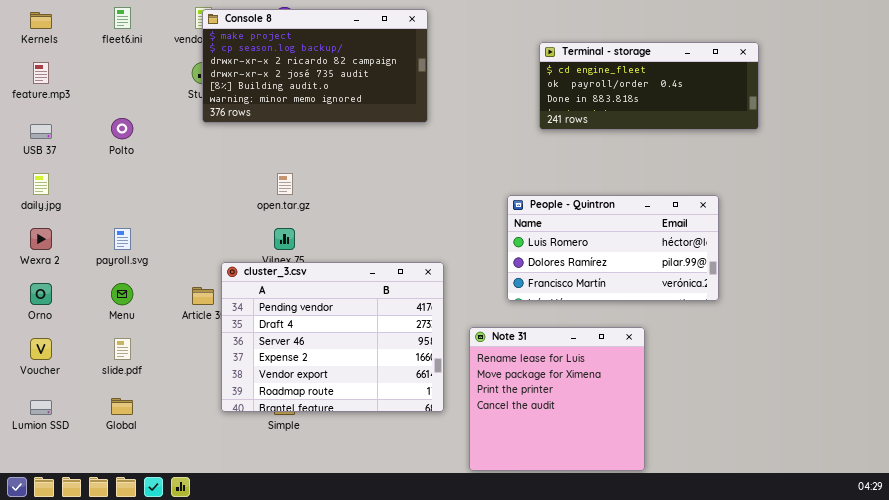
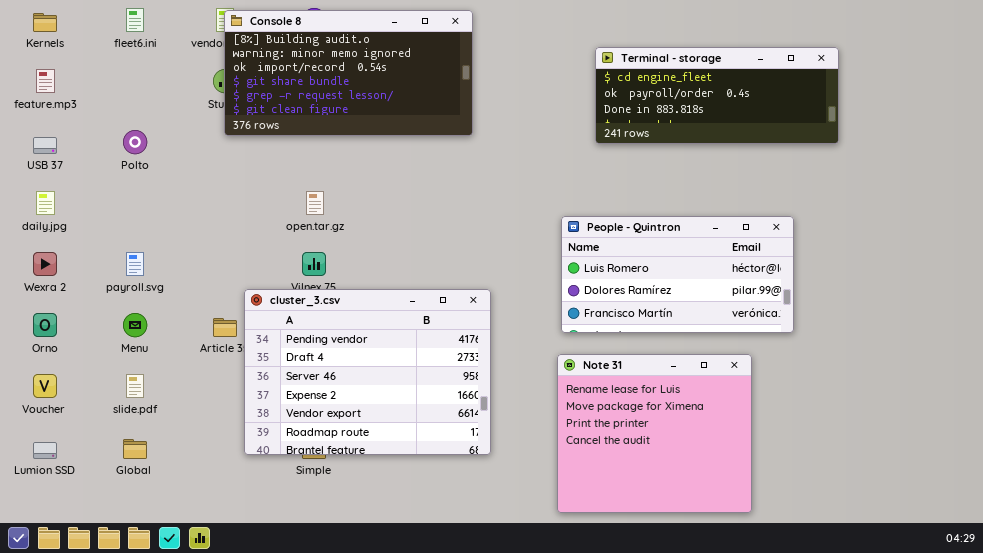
Console 8: [202,9,428,123] -> [224,10,473,136], scrolled down 4 rows
Note 31: [469,327,645,471] -> [557,354,752,513], moved

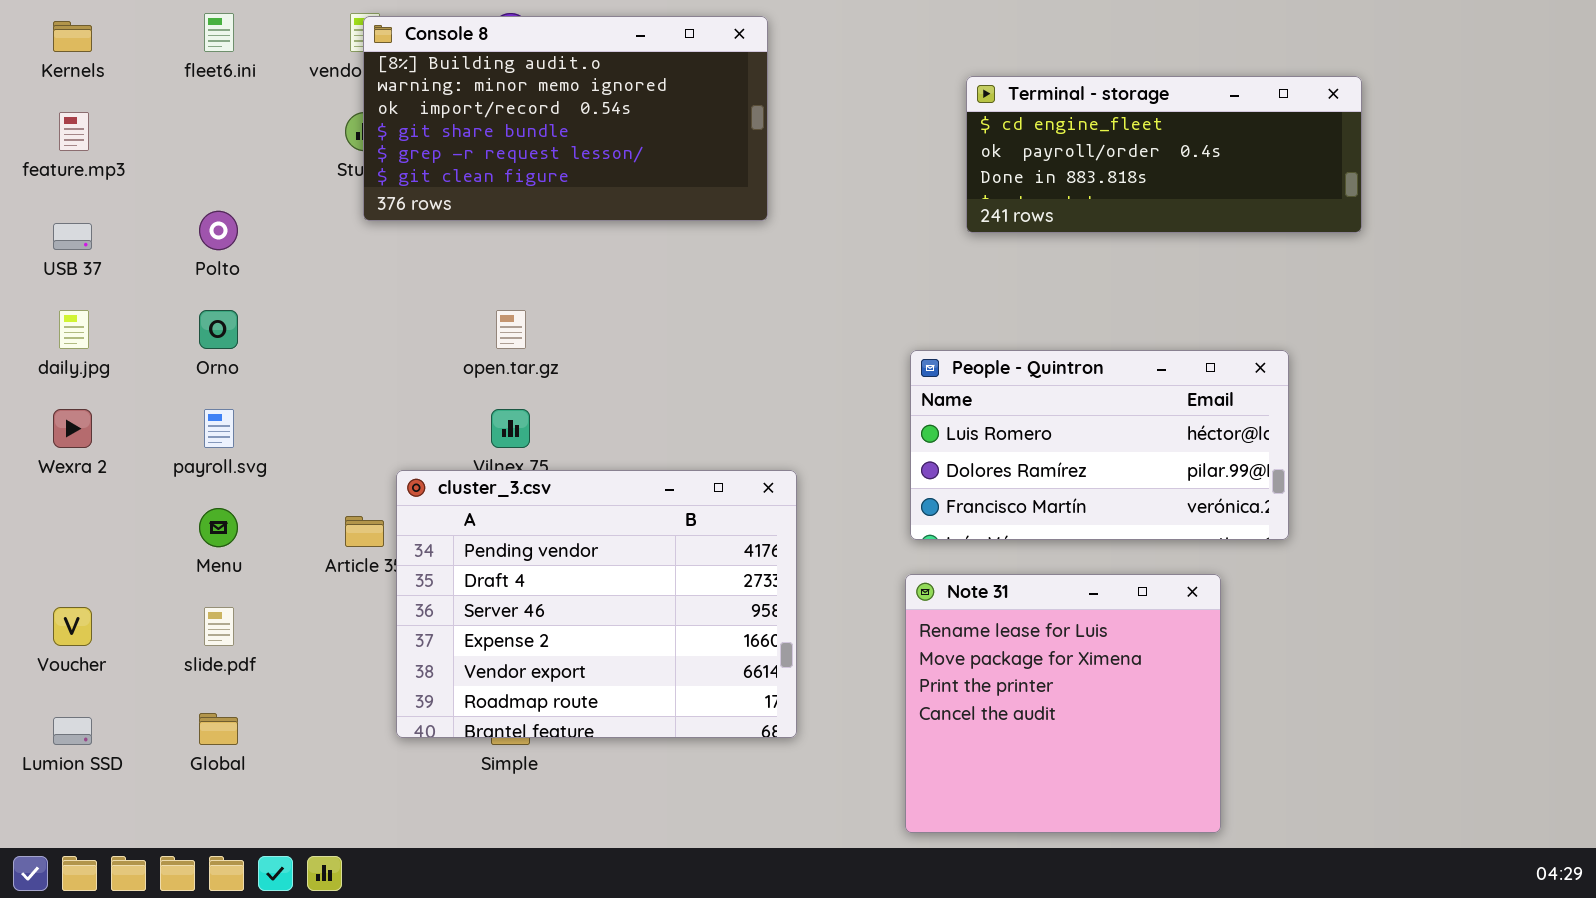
Orno: [33,313,57,337] -> [199,310,238,349], moved

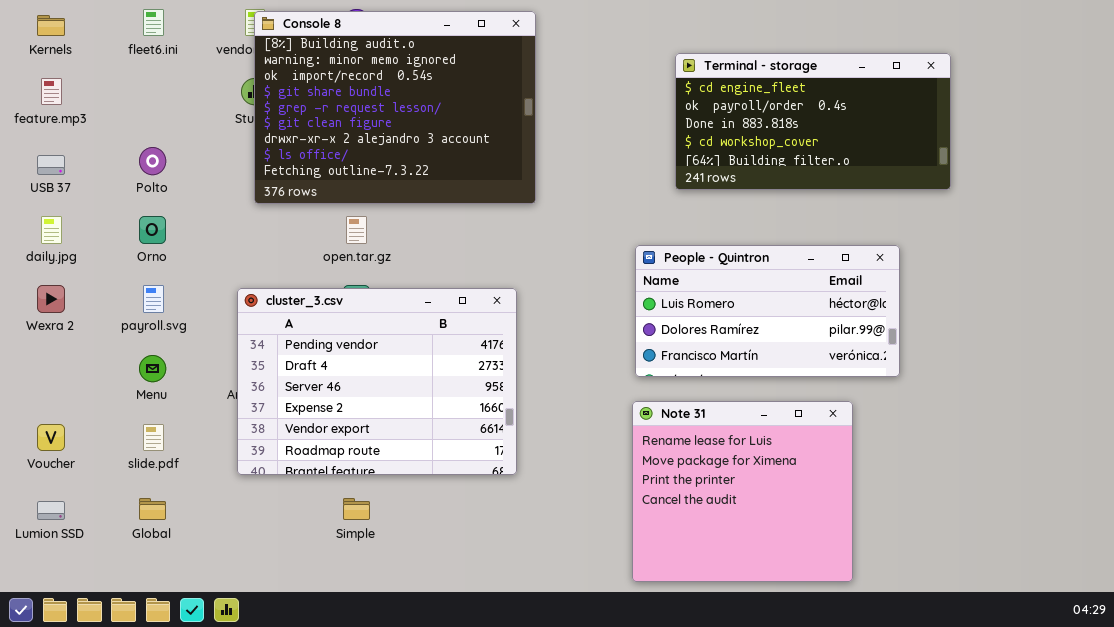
Console 8: [363,16,768,221] -> [254,11,536,204], resized
Terminal - storage: [966,76,1362,233] -> [675,53,951,190], resized
cluster_3.csv: [396,470,797,738] -> [237,288,517,475], moved

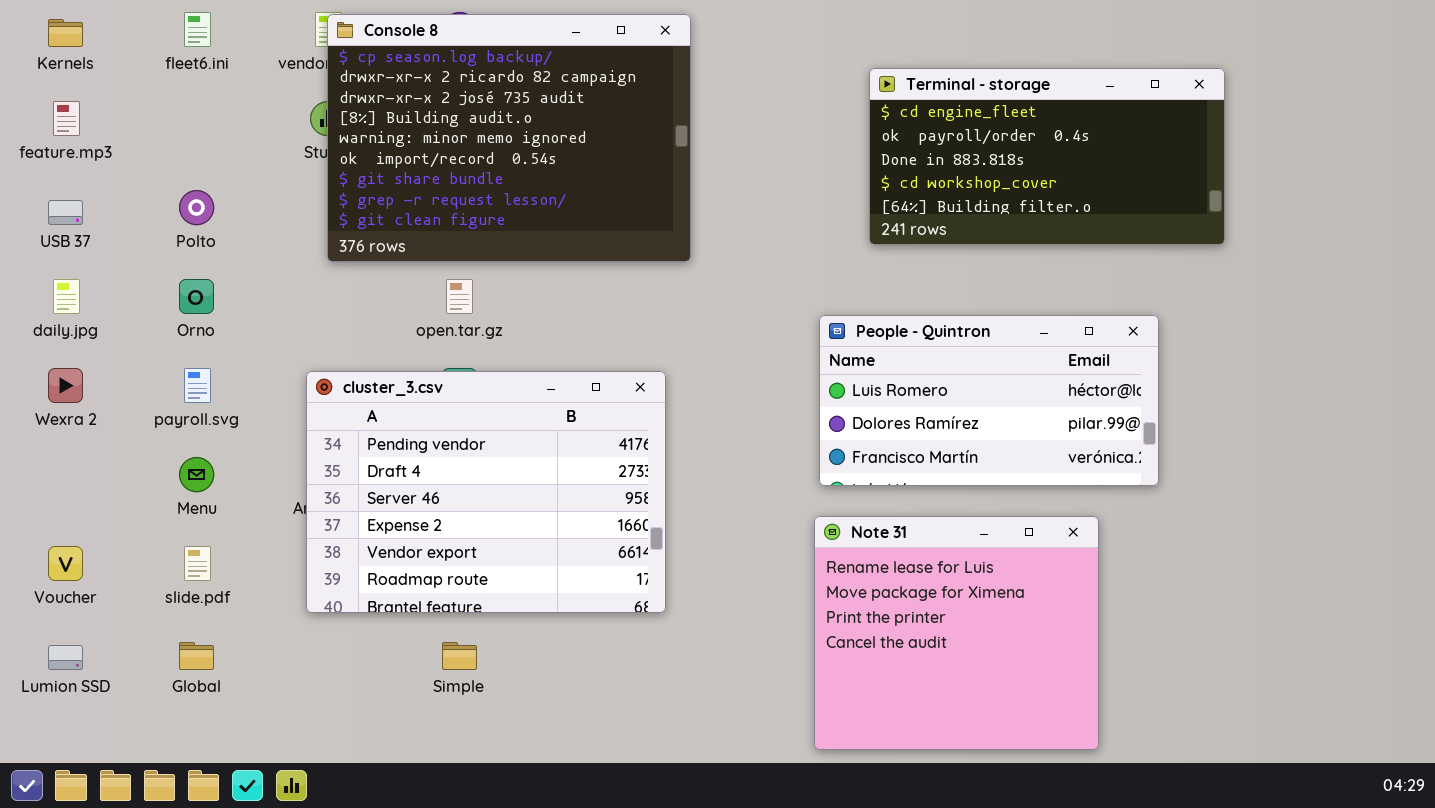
Console 8: [254,11,536,204] -> [327,14,691,262], scrolled up 3 rows

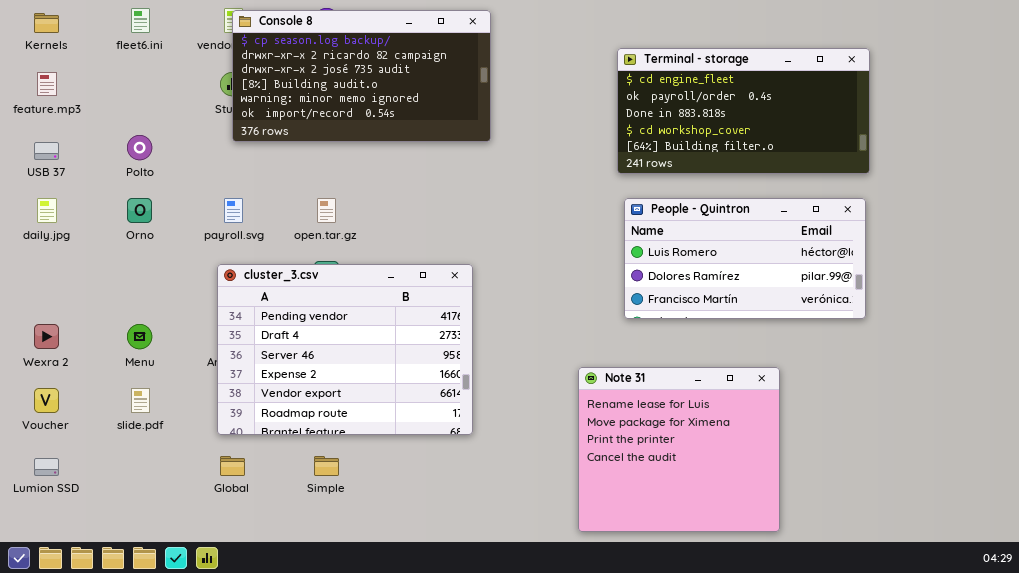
Console 8: [327,14,691,262] -> [232,10,491,142], resized
People - Quintron: [819,315,1159,486] -> [624,198,866,319], moved
Wexra 2: [48,368,83,403] -> [34,324,59,349], moved
payroll.svg: [184,368,211,403] -> [224,198,243,223], moved
Global: [179,642,214,670] -> [220,456,245,476], moved

